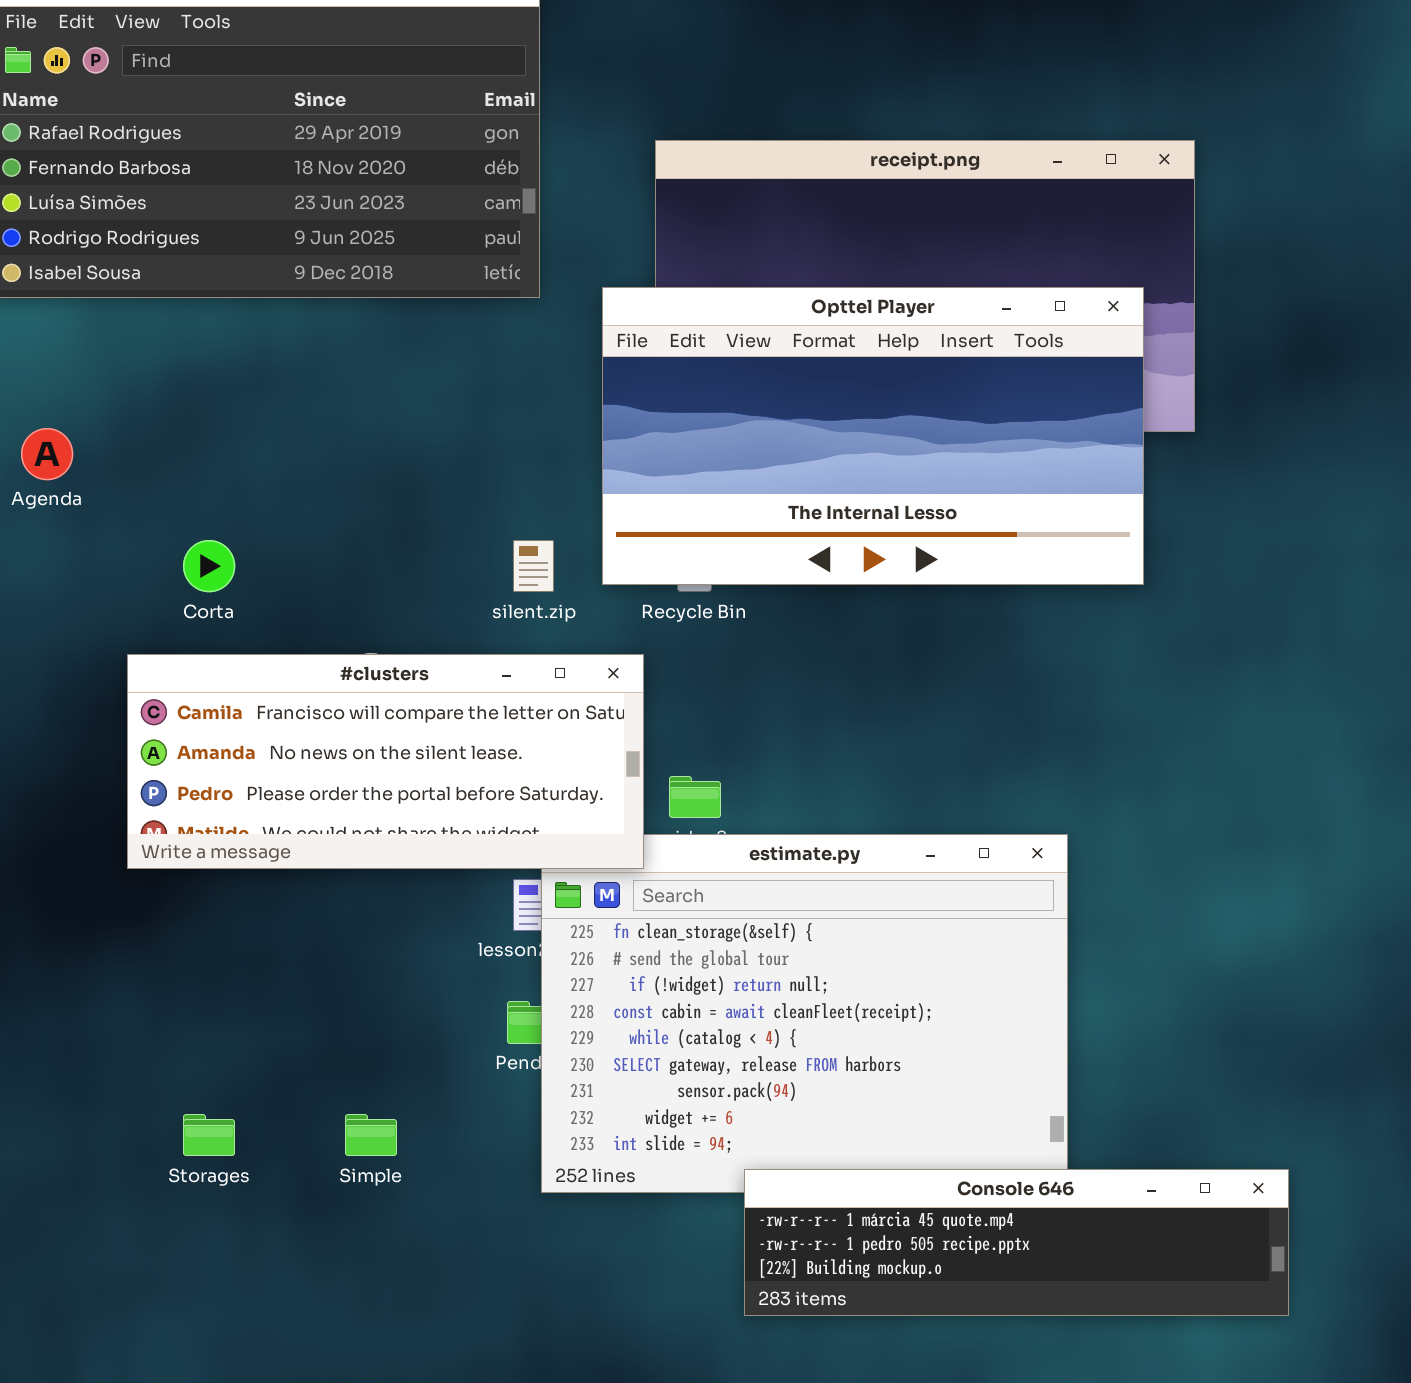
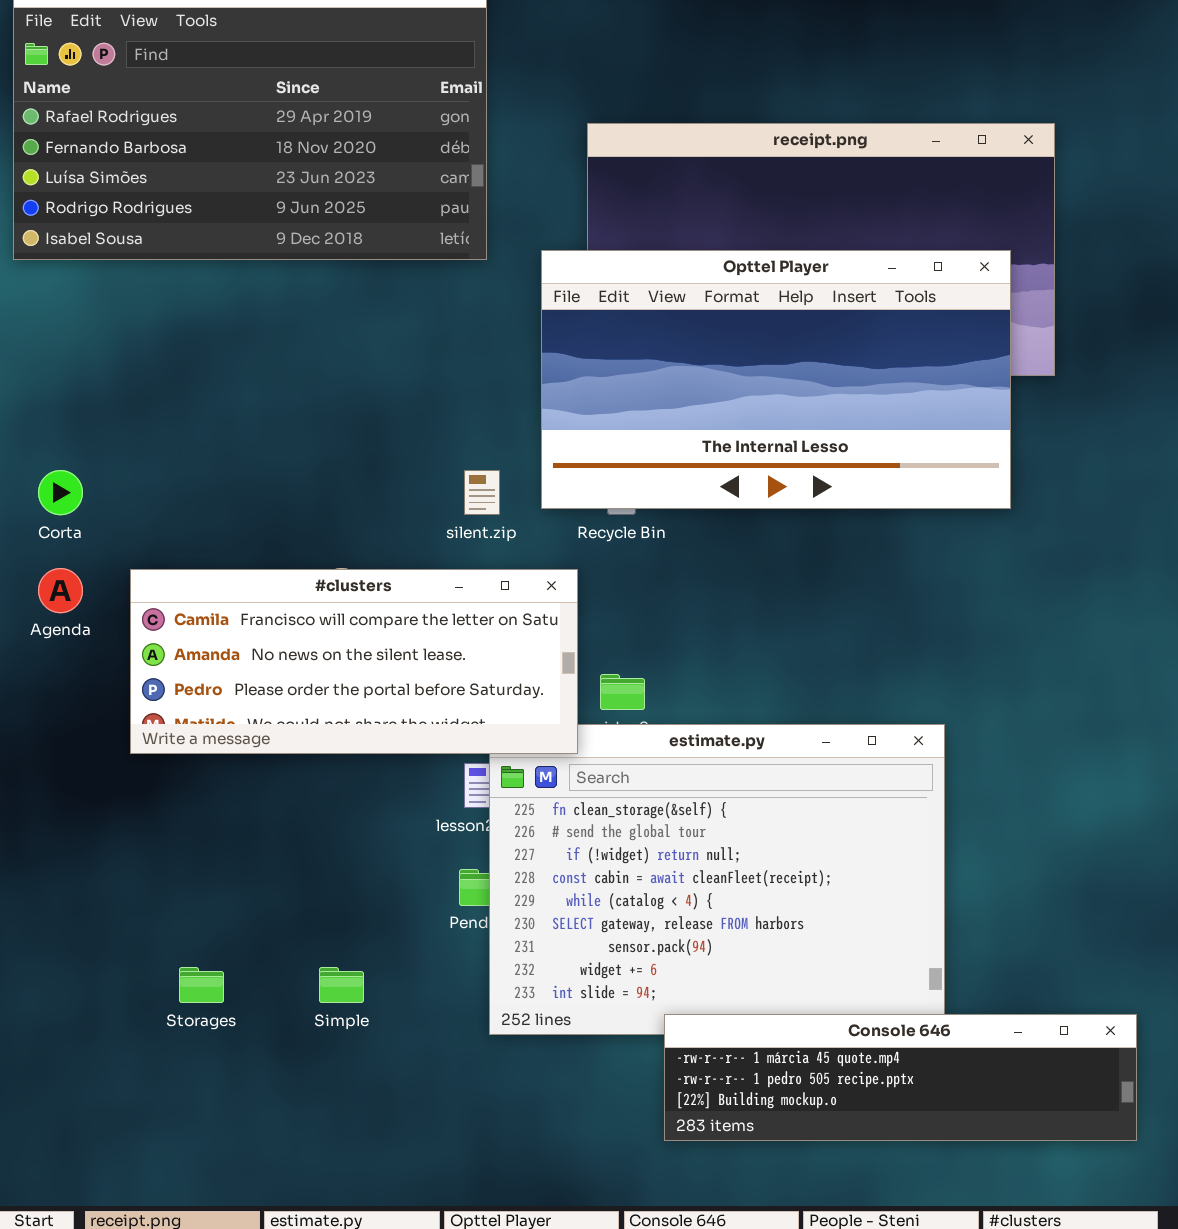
Agenda: [21,428,73,480] -> [38,568,83,613], moved
Corta: [183,540,235,592] -> [38,470,83,515], moved

